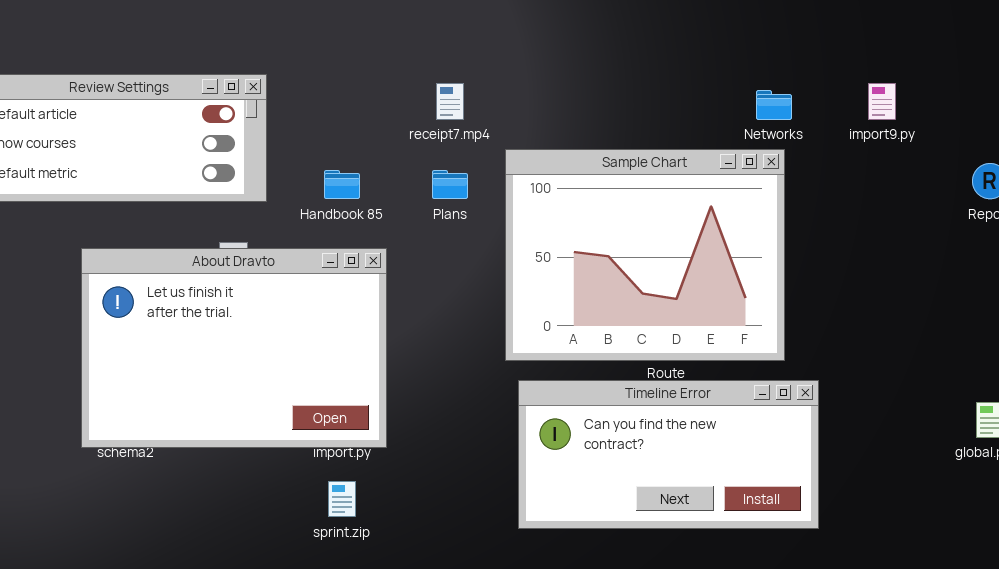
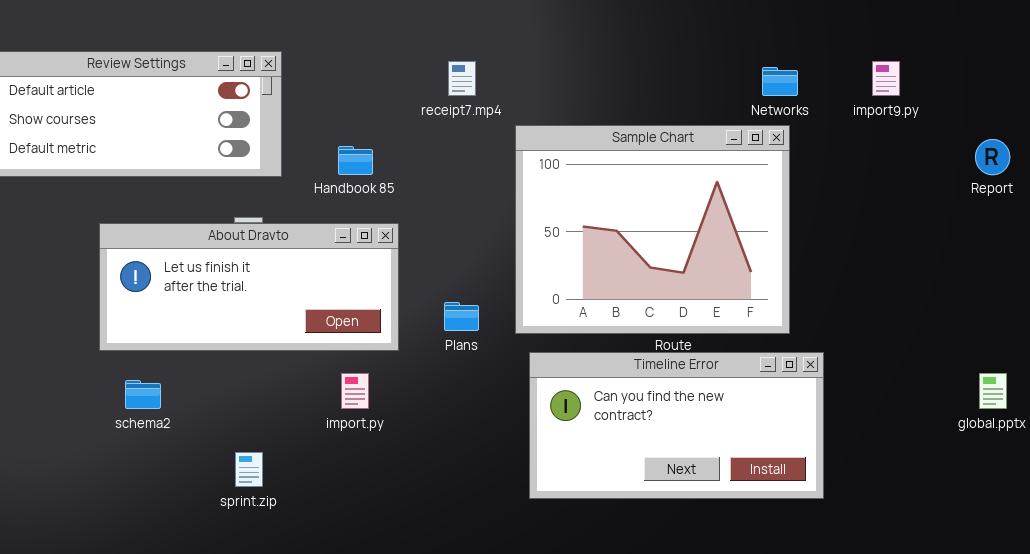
Plans: [432,170,468,199] -> [444,302,479,331], moved
About Dravto: [81,248,387,448] -> [99,223,399,351], resized
sprint.zip: [328,481,356,517] -> [235,452,263,487], moved

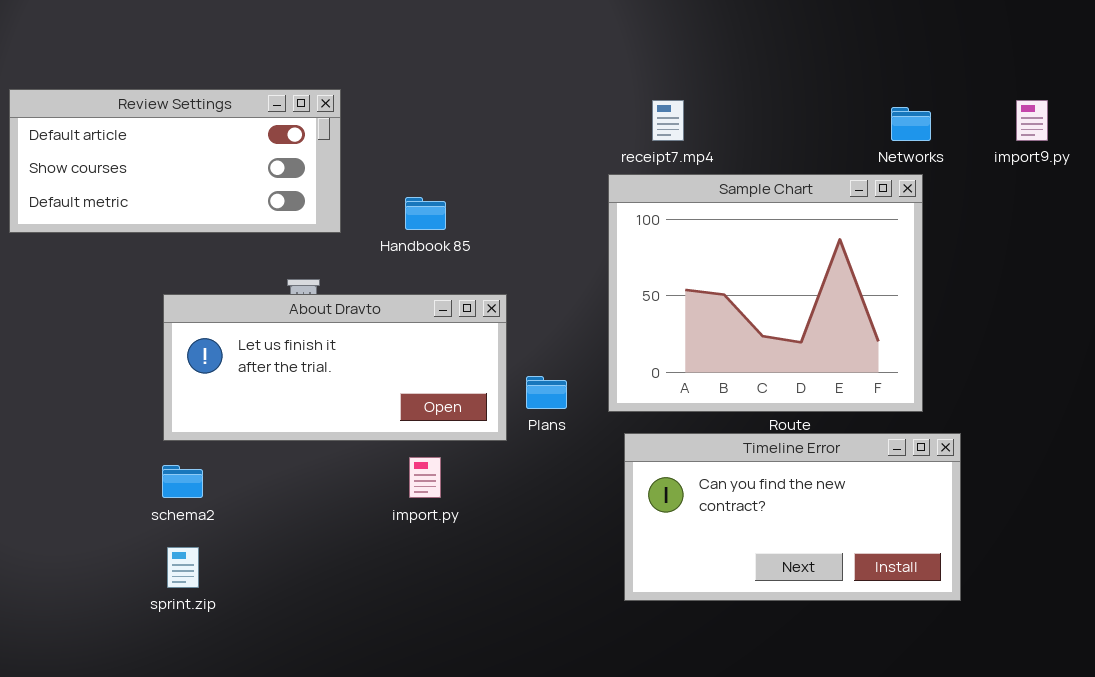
receipt7.mp4: [448,61,476,96] -> [652,100,684,141], moved
About Dravto: [99,223,399,351] -> [163,294,507,441], moved
sprint.zip: [235,452,263,487] -> [167,547,199,588], moved

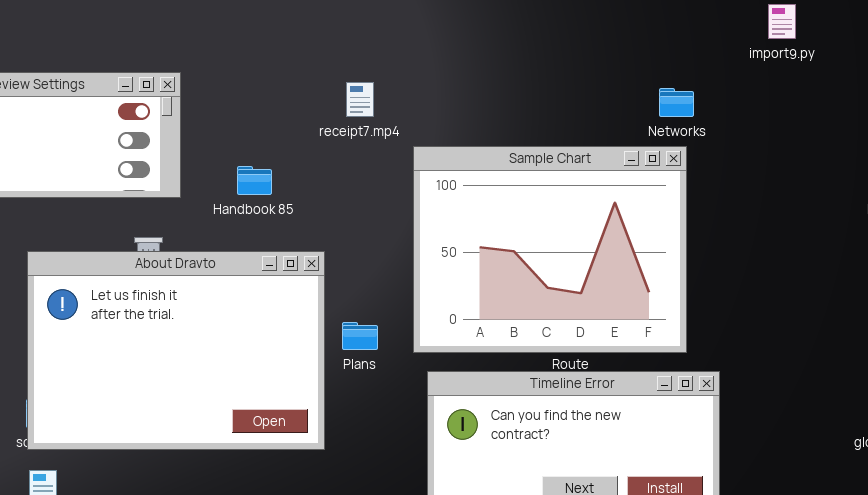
receipt7.mp4: [652,100,684,141] -> [346,82,374,117], moved
import9.py: [1016,100,1048,141] -> [768,4,796,39], moved
About Dravto: [163,294,507,441] -> [27,251,325,450], resized

